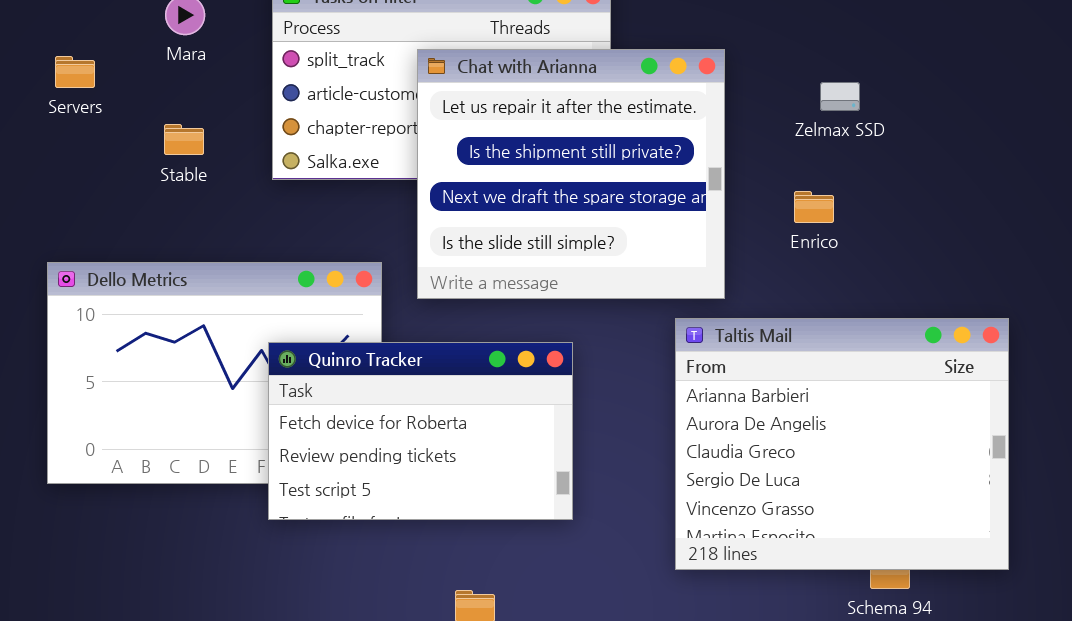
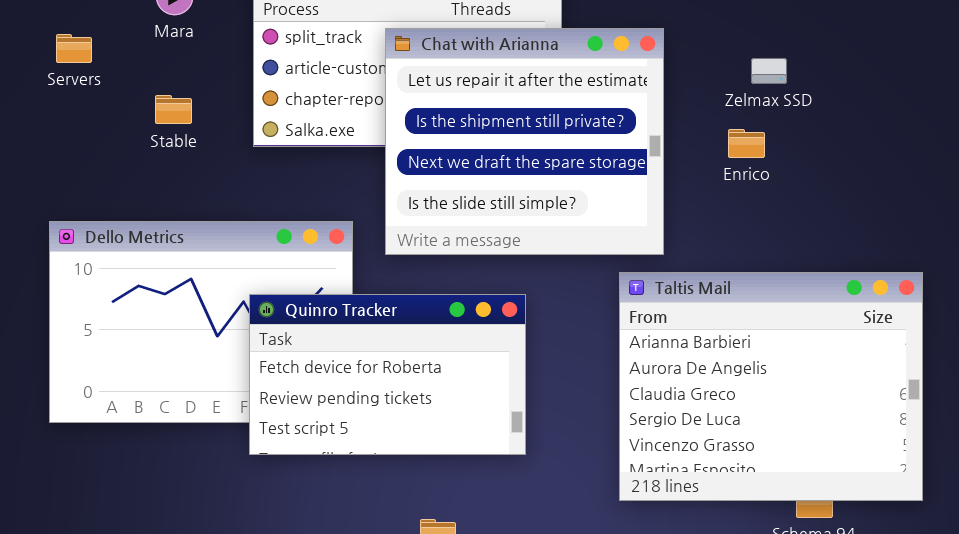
Enrico: [794,191,834,223] -> [728,129,765,158], moved

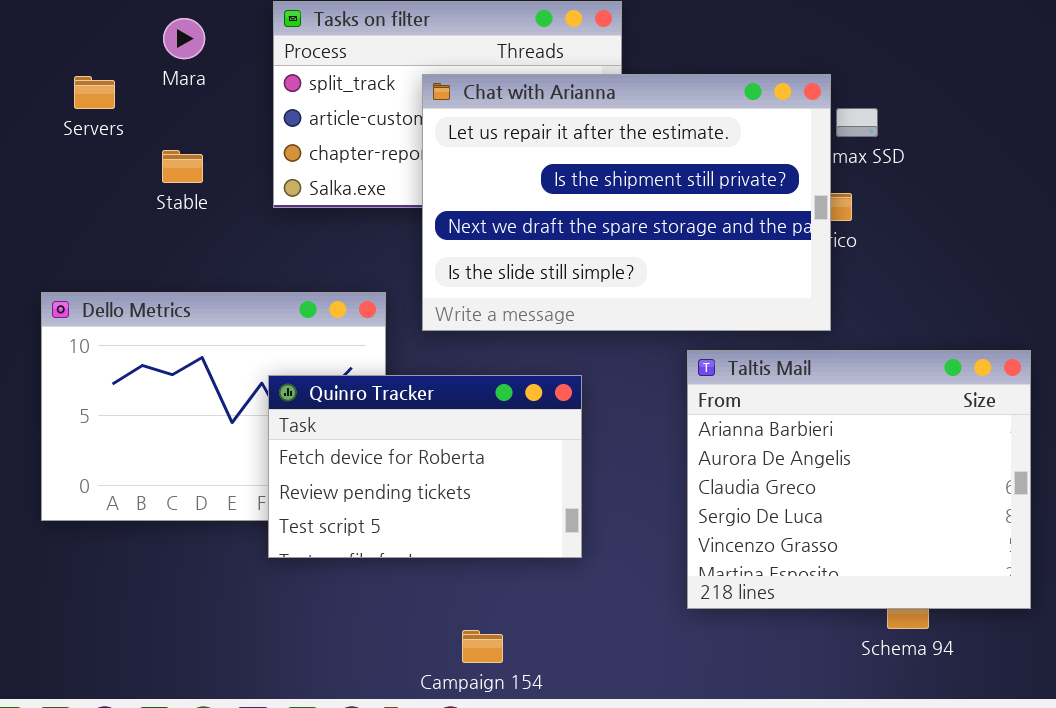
Chat with Arianna: [385,28,664,255] -> [422,74,831,331], resized
Servers: [56,34,92,63] -> [74,76,115,109], moved

